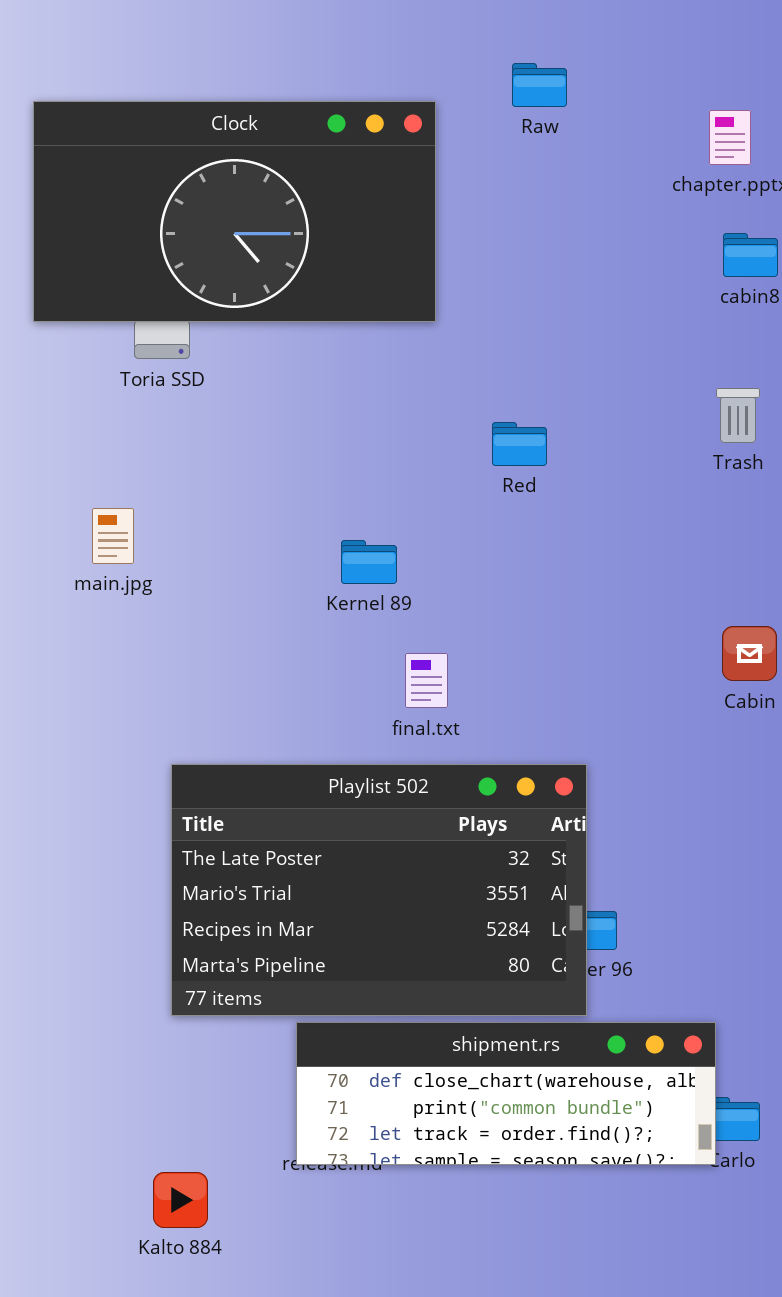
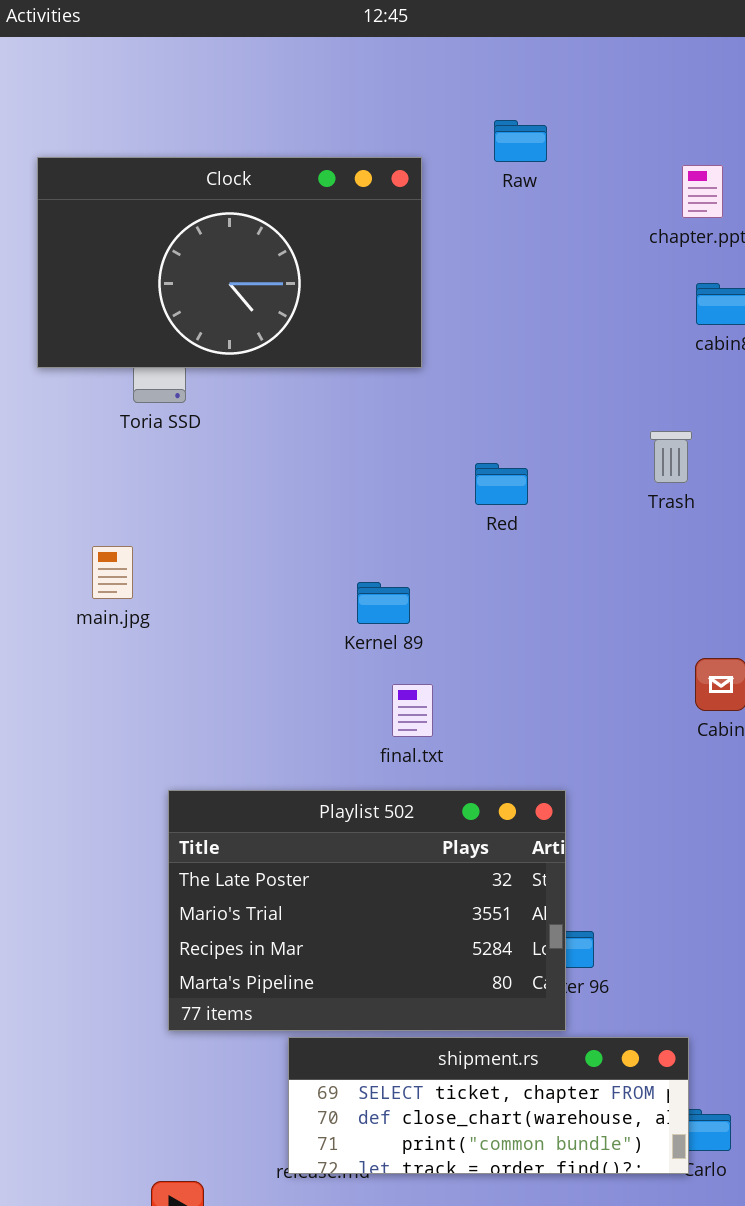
Trash: [716,388,760,443] -> [650,431,692,483], moved
Kernel 89: [341,540,397,584] -> [357,582,410,624], moved
shipment.rs: [296,1022,716,1165] -> [288,1037,689,1174], scrolled up 1 row

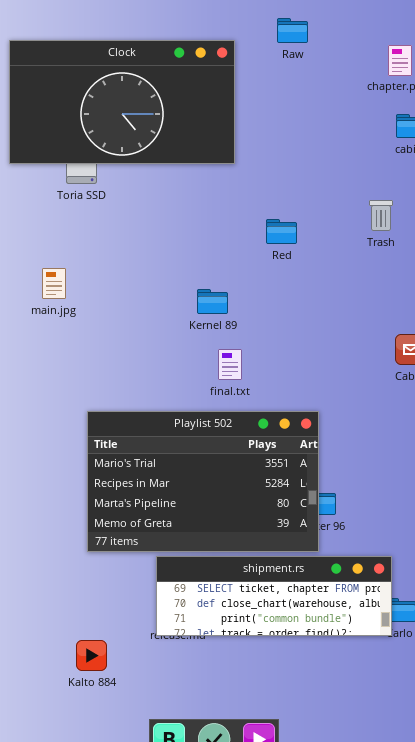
Playlist 502: [168,790,566,1031] -> [87,411,319,552], scrolled down 1 row

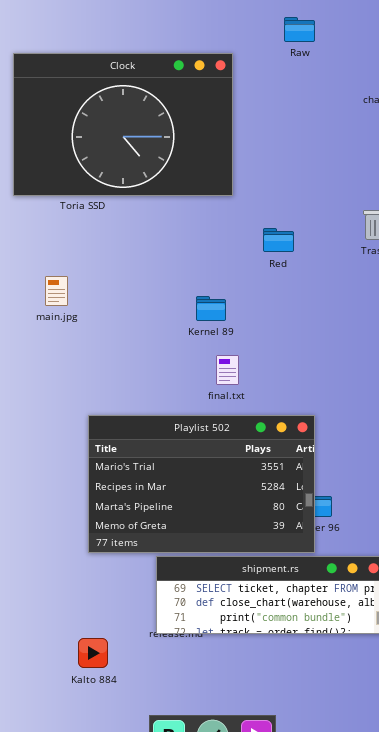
Raw: [277,18,308,43] -> [284,17,315,42], moved
Clock: [9,40,235,164] -> [13,53,233,196], resized

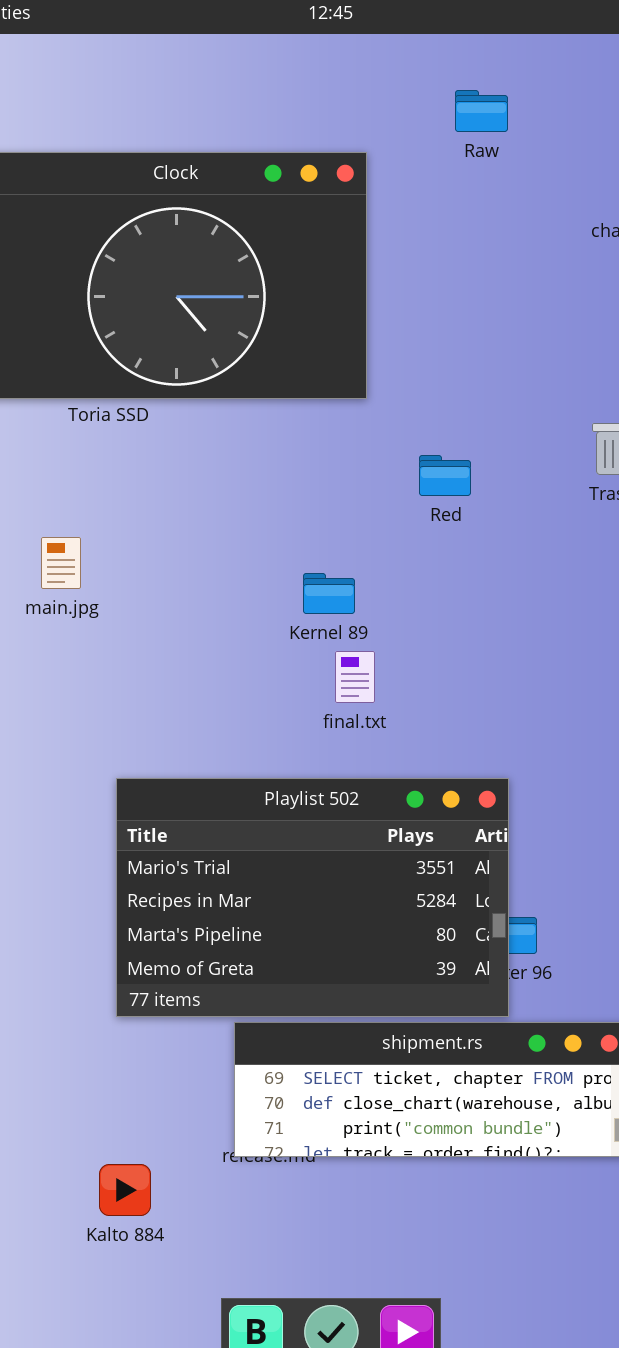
final.txt: [216,355,239,385] -> [335,651,375,703], moved

